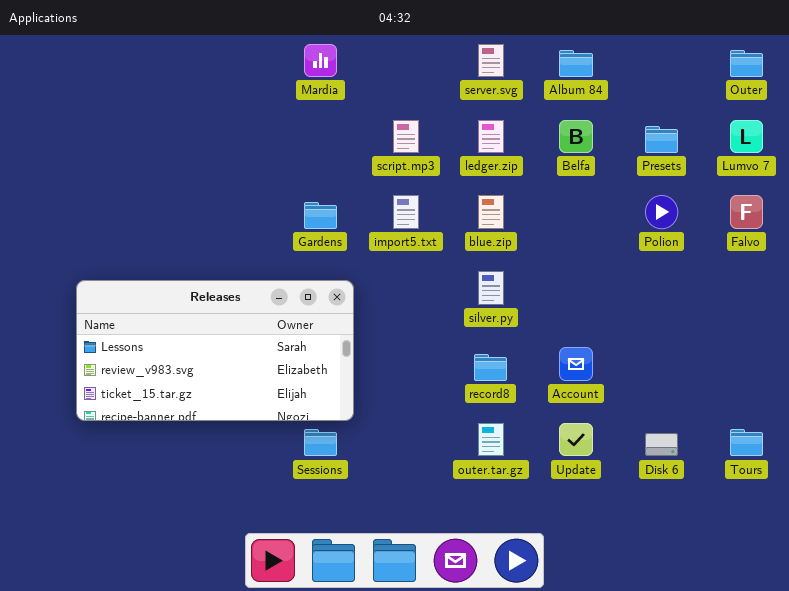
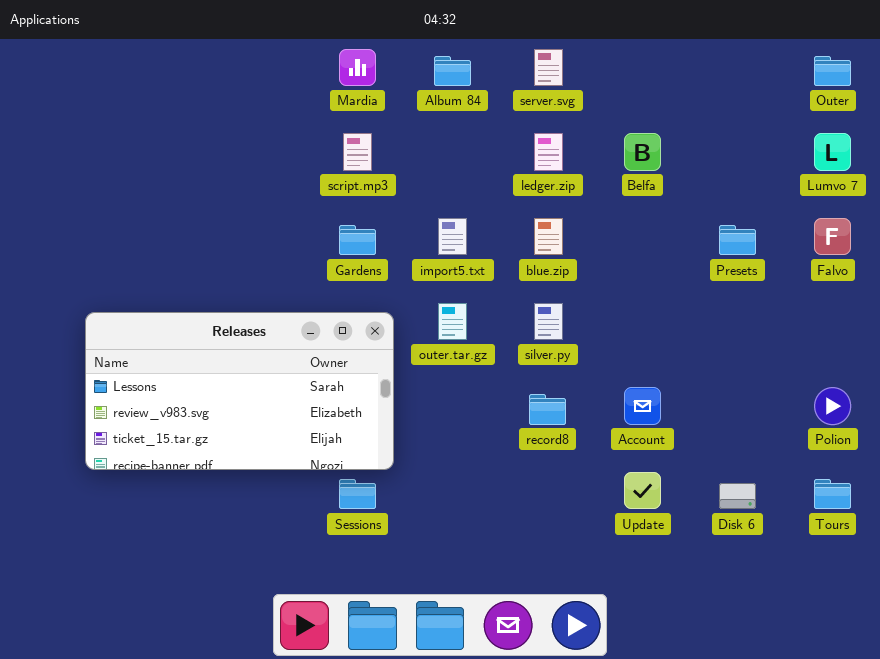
Album 84: [559,50,593,77] -> [434,56,471,86], moved
script.mp3: [393,120,419,153] -> [343,133,372,171], moved
Presets: [645,126,678,153] -> [719,225,756,255], moved
Polion: [645,195,678,229] -> [814,387,851,425], moved
outer.tar.gz: [478,423,504,456] -> [438,303,467,340], moved

